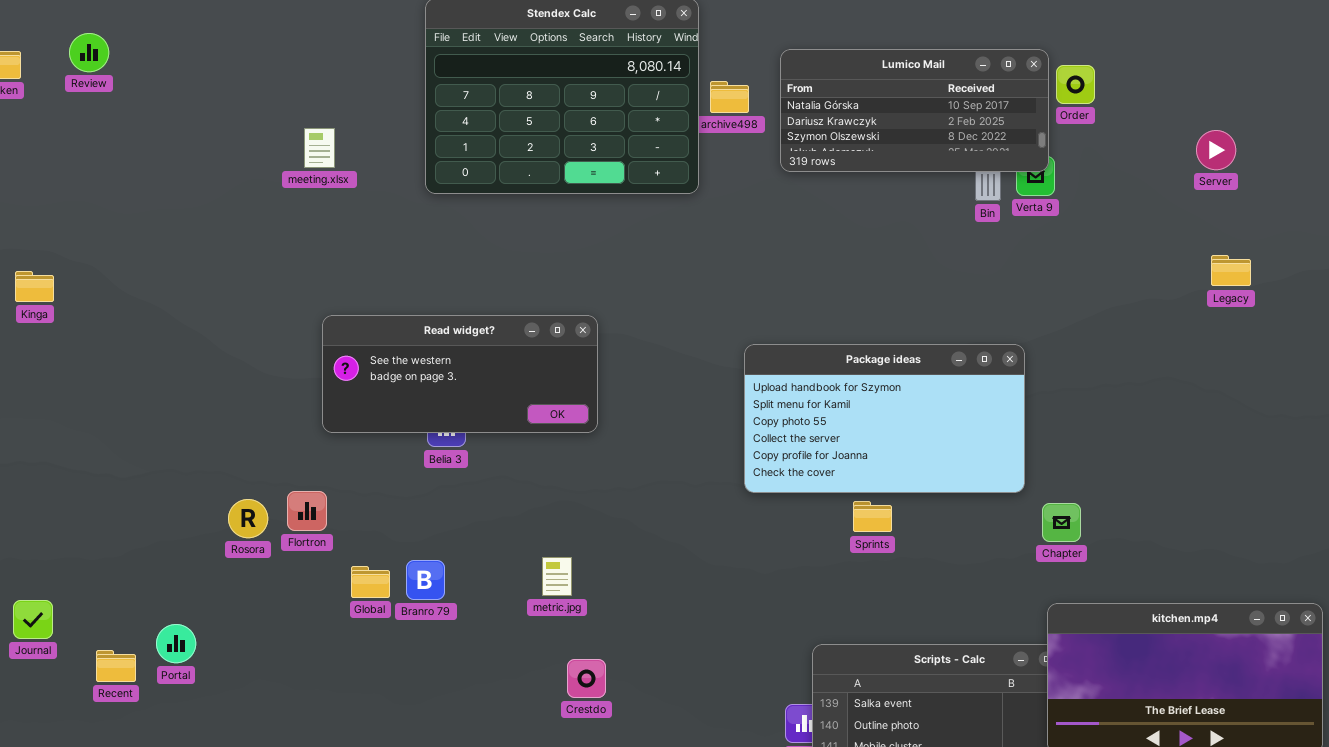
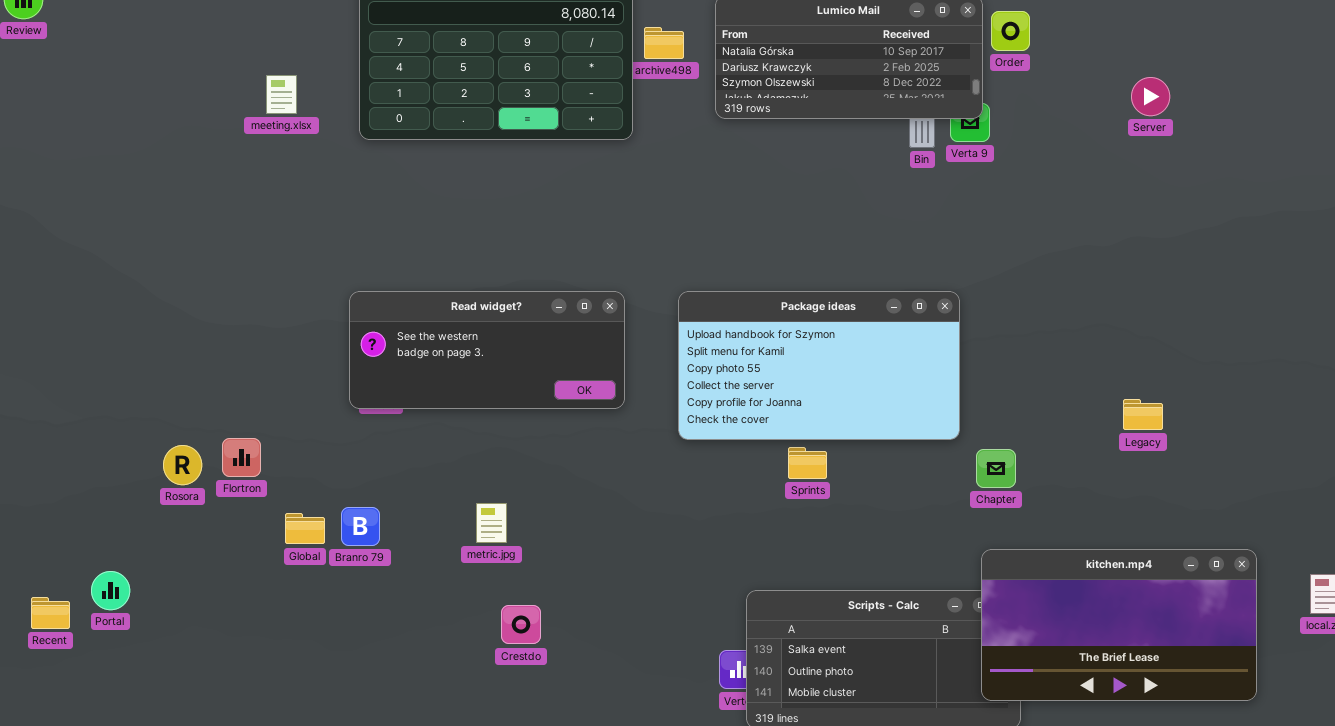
meeting.xlsx: [304,128,335,168] -> [266,75,297,114], moved
Legacy: [1211,255,1251,286] -> [1123,399,1163,430], moved
Read widget?: [322,315,598,433] -> [349,291,625,409], moved

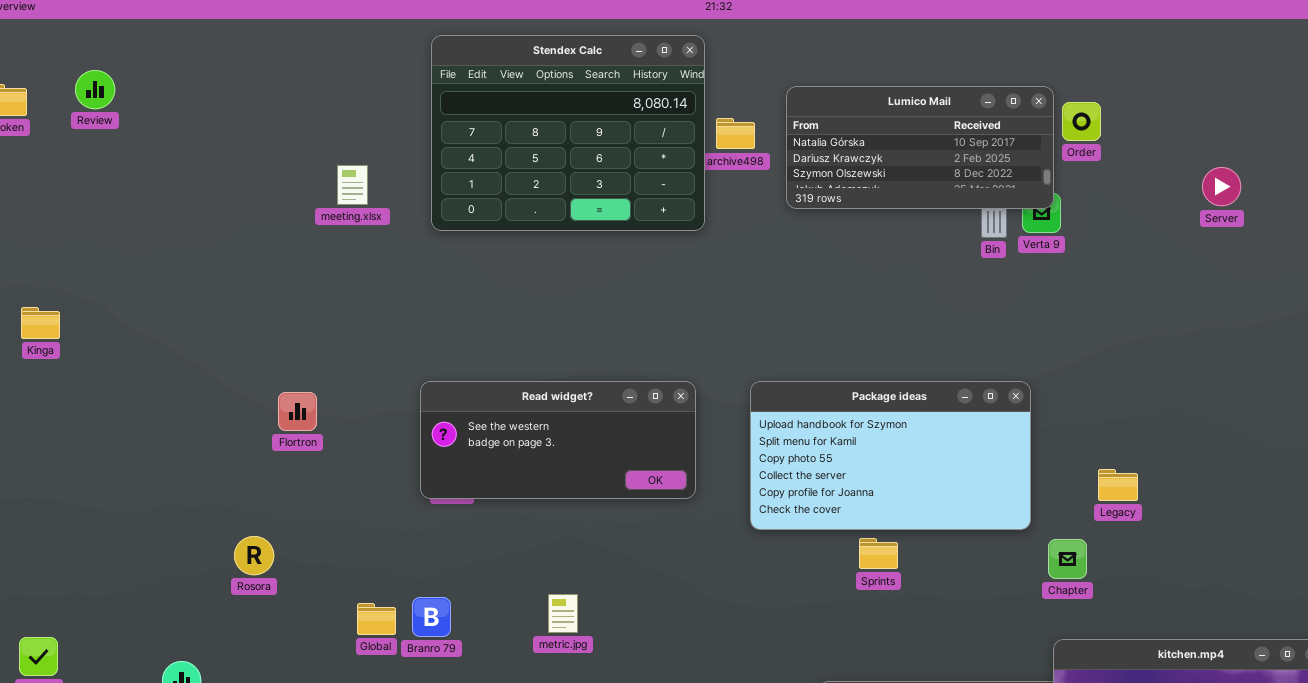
Legacy: [1123,399,1163,430] -> [1098,469,1138,501], moved
Flortron: [222,438,261,477] -> [278,392,317,431], moved

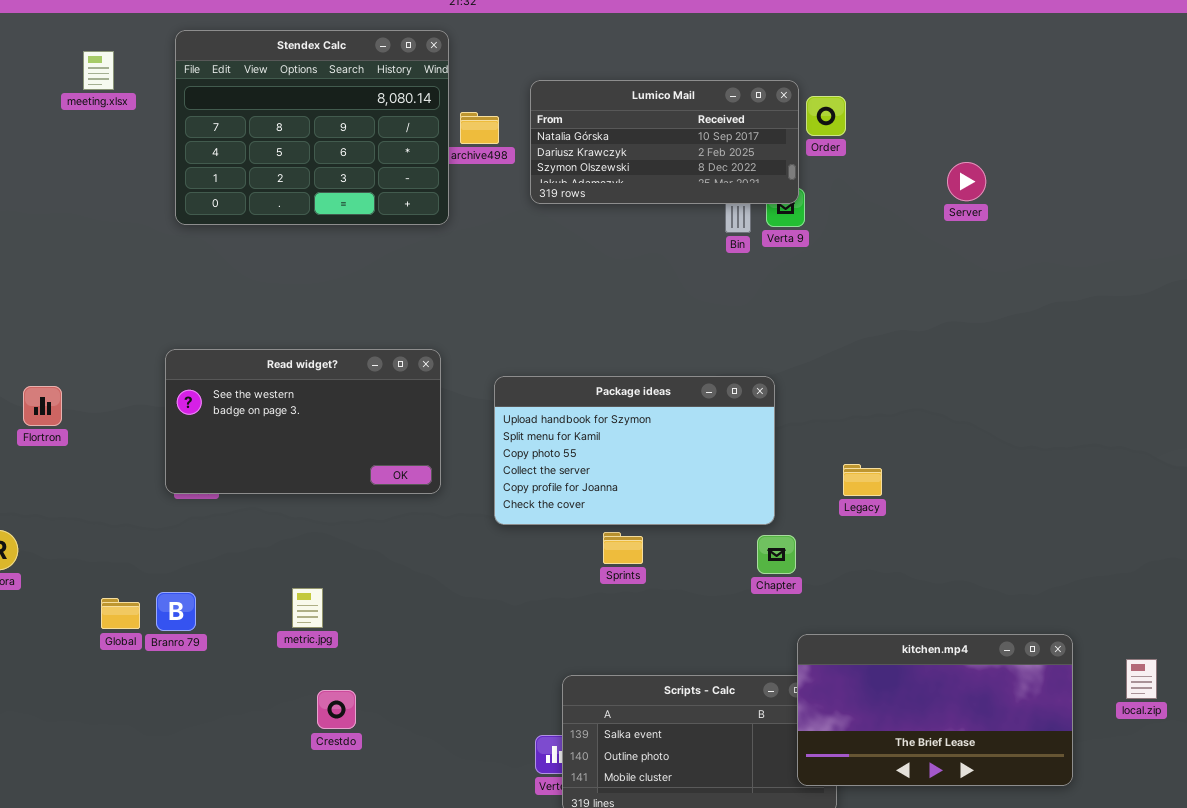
meeting.xlsx: [337,165,368,205] -> [83,51,114,90], moved
Read widget?: [420,381,696,499] -> [165,349,441,494], resized
Chapter: [1048,539,1087,579] -> [757,535,796,574], moved

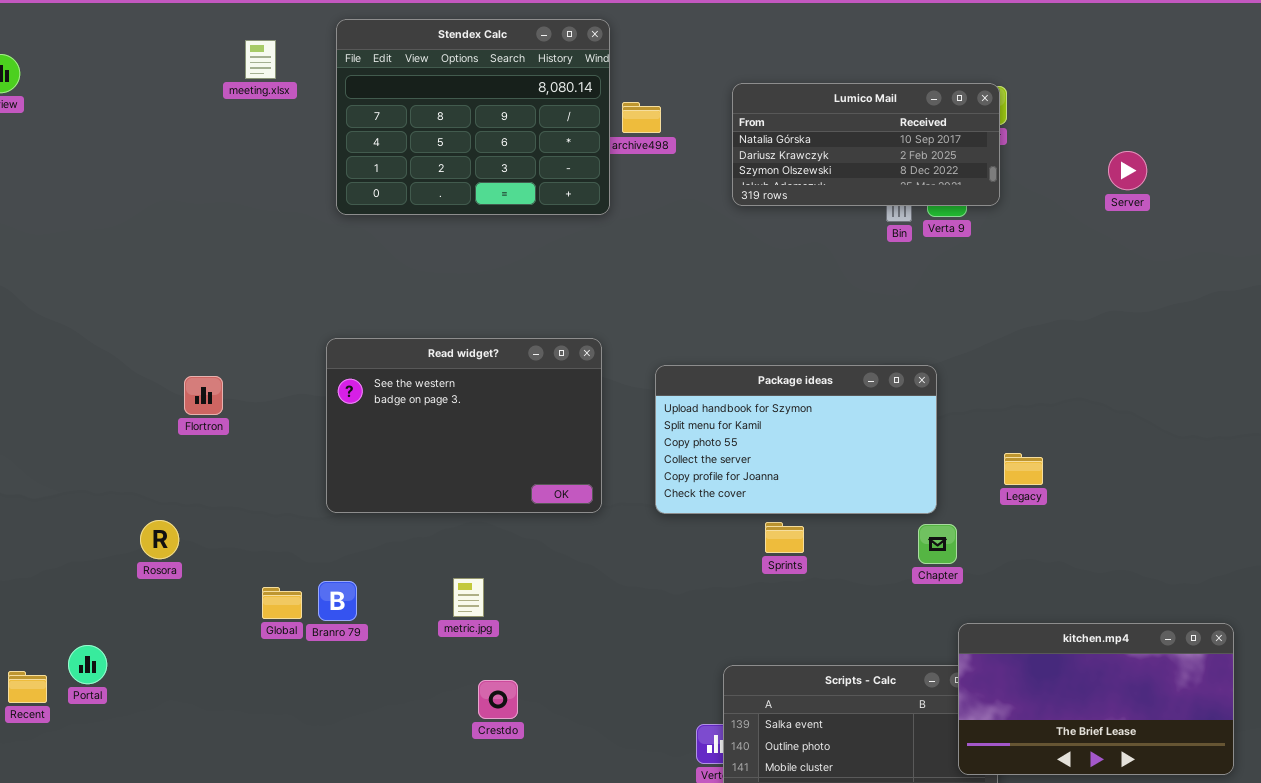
Lumico Mail: [530,80,799,204] -> [732,83,1000,206], moved
Read widget?: [165,349,441,494] -> [326,338,602,513], resized

